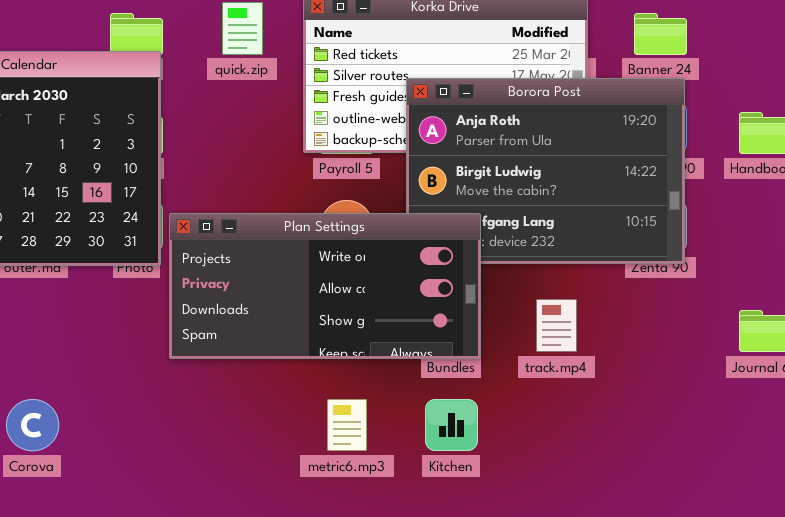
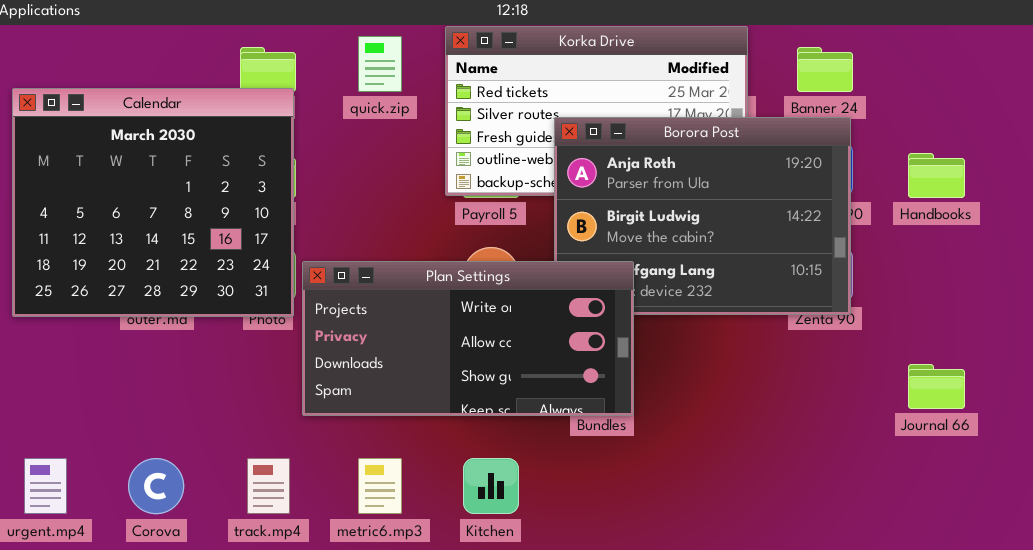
track.mp4: [536,299,577,352] -> [247,458,290,514], moved
metric6.mp3: [327,399,367,451] -> [358,458,402,514], moved
Kitchen: [425,399,478,451] -> [463,458,519,514], moved

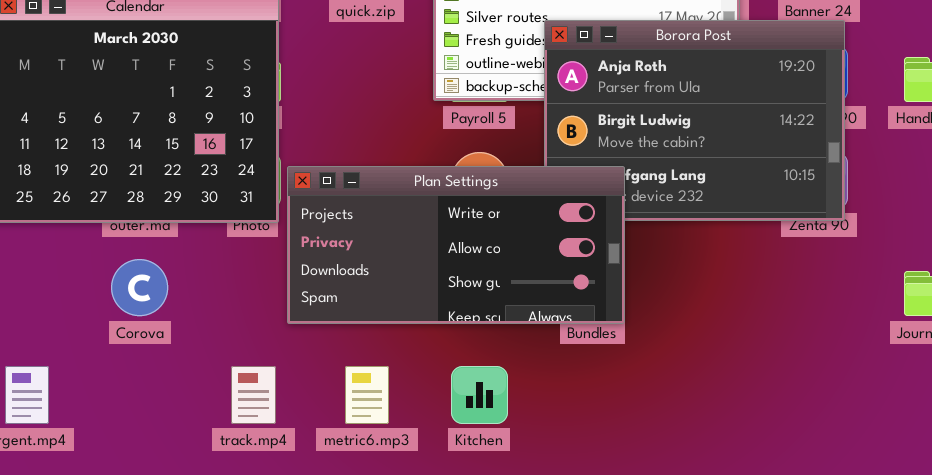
Corova: [128,458,184,514] -> [111,259,168,316], moved

